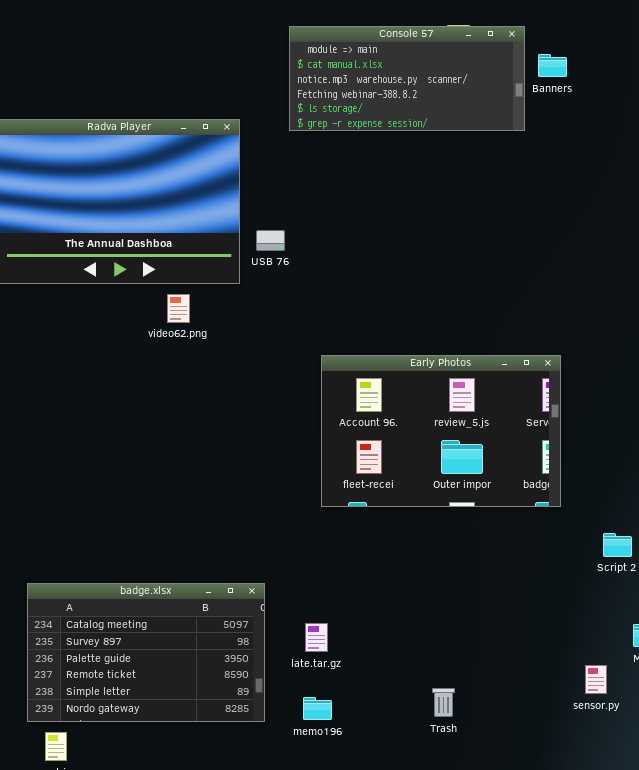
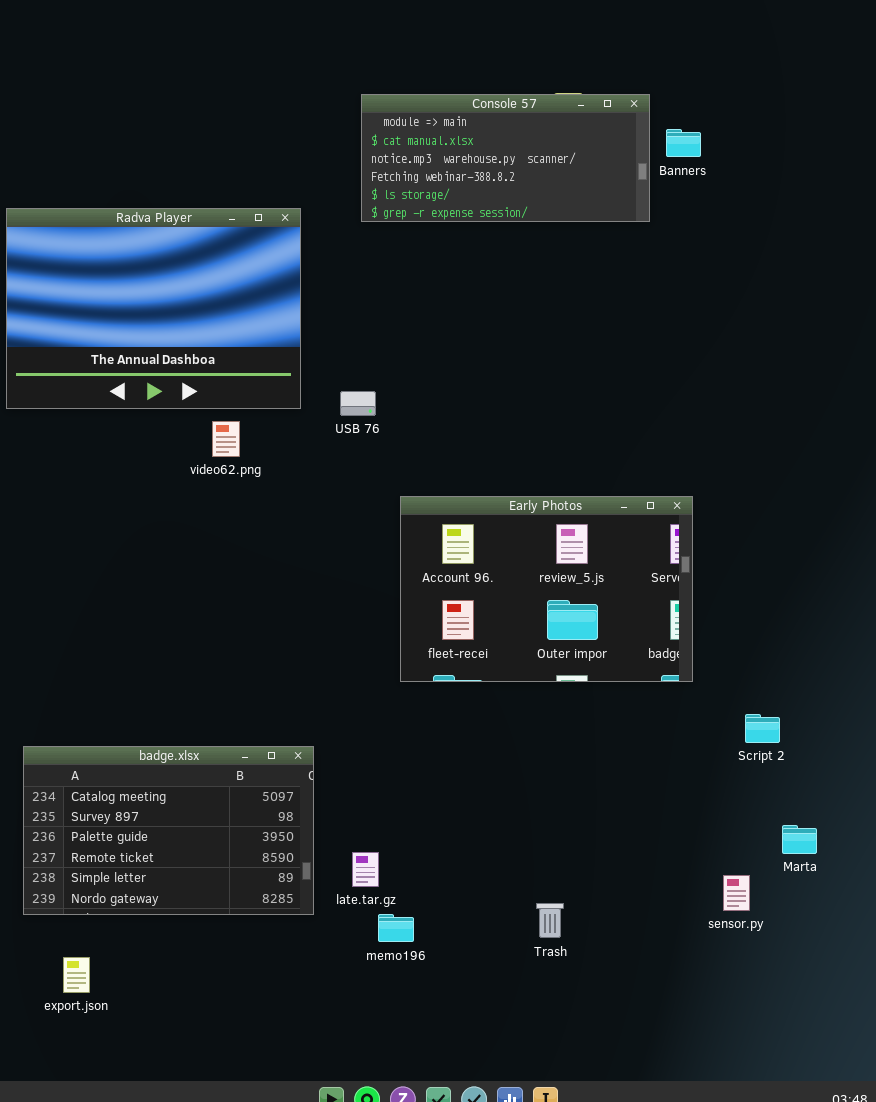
USB 76: [256,230,285,251] -> [340,391,376,416], moved
badge.xlsx: [27,583,265,722] -> [23,746,314,915], moved
late.tar.gz: [305,623,328,652] -> [352,852,379,887], moved

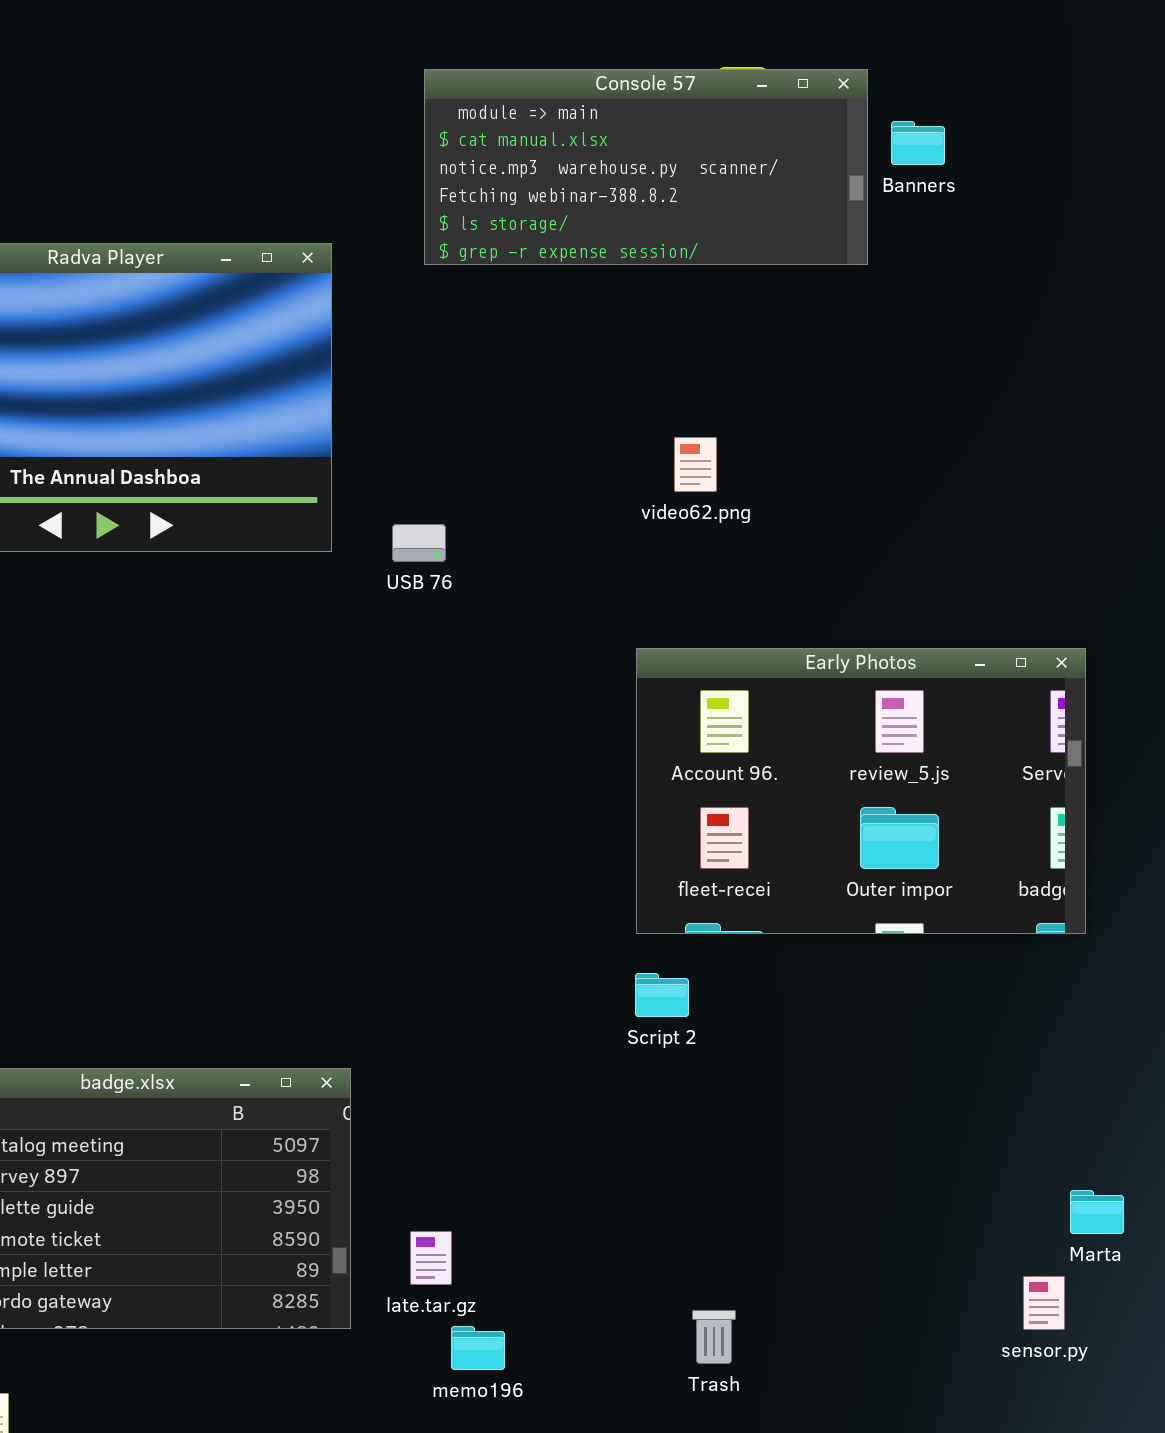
video62.png: [212,421,240,457] -> [674,437,717,492], moved
Early Photos: [400,496,693,682] -> [636,648,1086,934], moved
Script 2: [745,714,780,743] -> [635,973,689,1017], moved
sensor.py: [723,875,750,911] -> [1023,1276,1065,1330], moved

